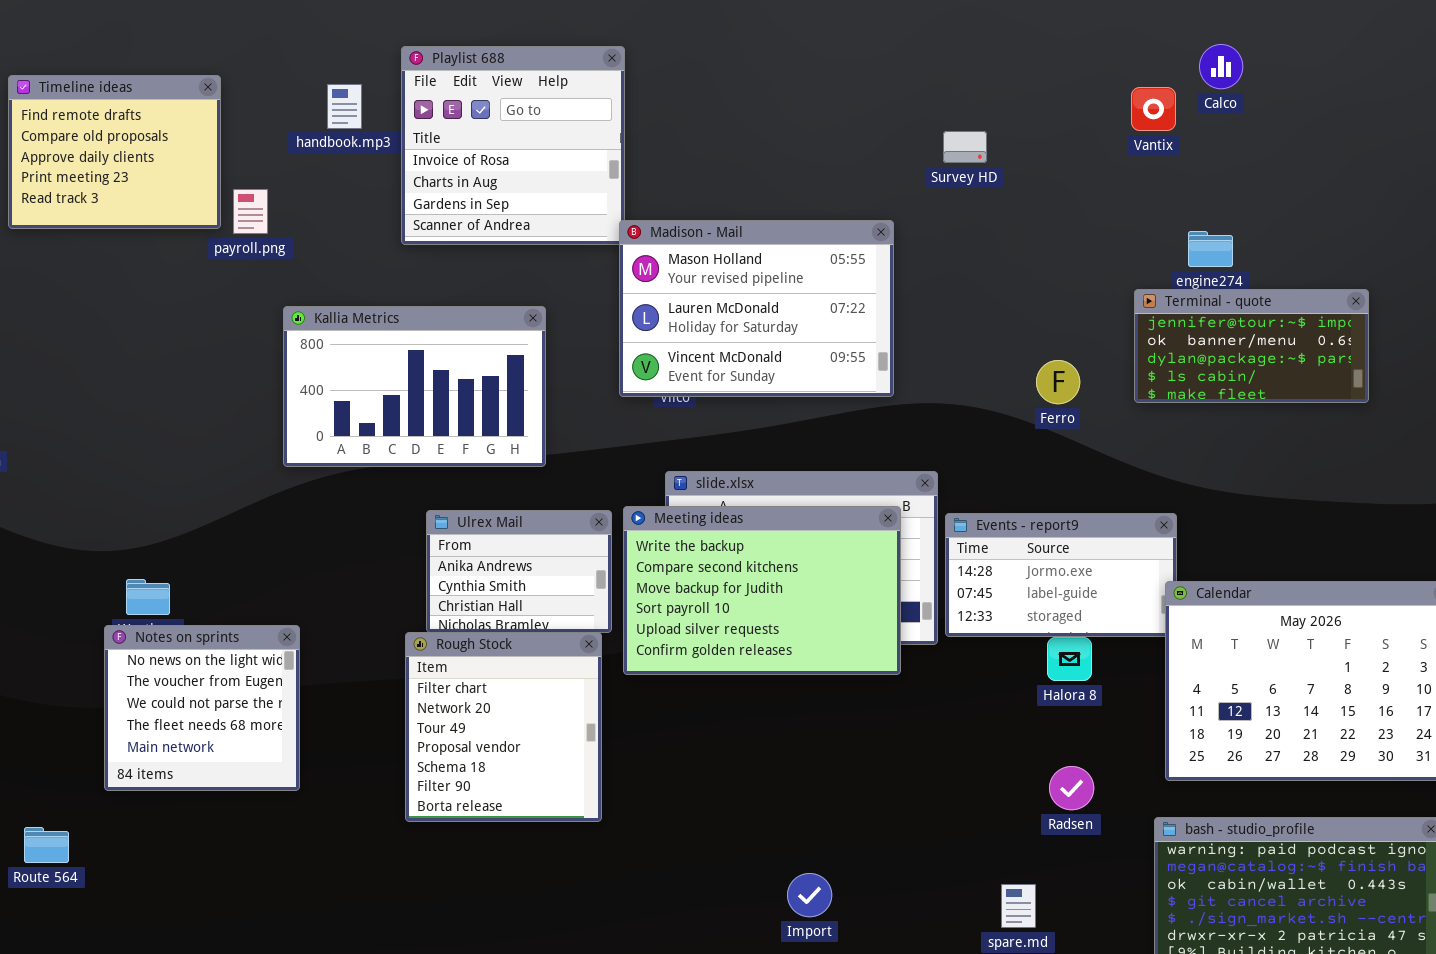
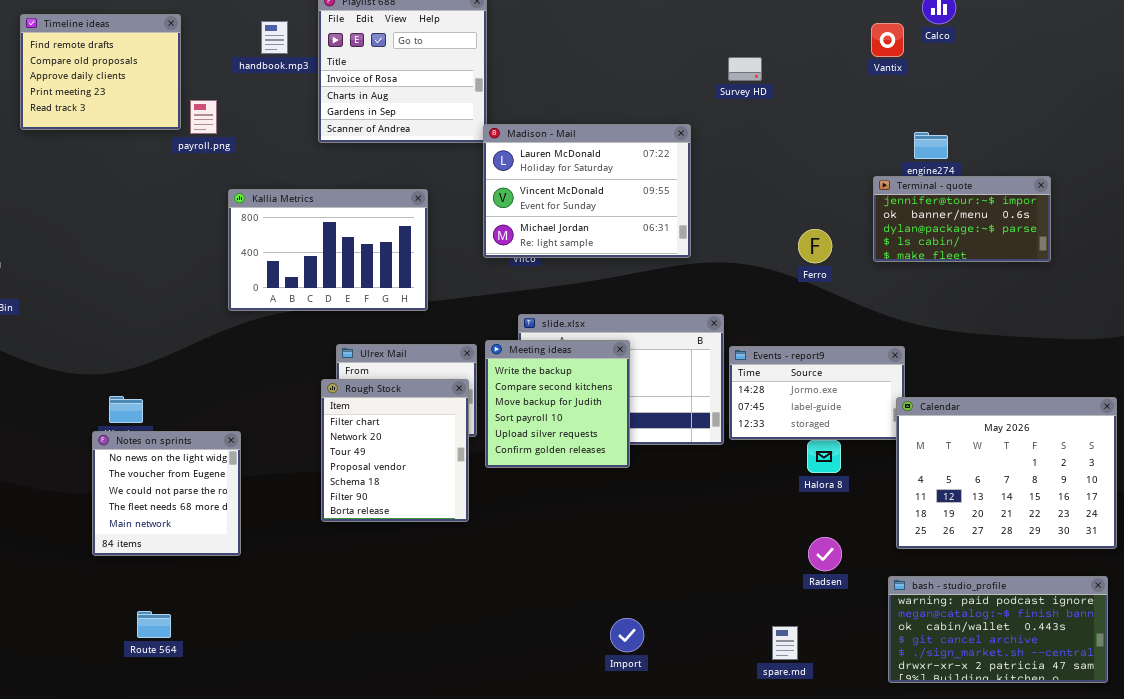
Madison - Mail: [619,220,894,397] -> [483,124,691,258], scrolled down 1 row
Meeting ideas: [623,506,901,675] -> [485,340,630,468], resized
Rough Stock: [405,632,602,822] -> [321,379,469,522], moved
Route 564: [24,827,69,863] -> [137,611,171,638], moved

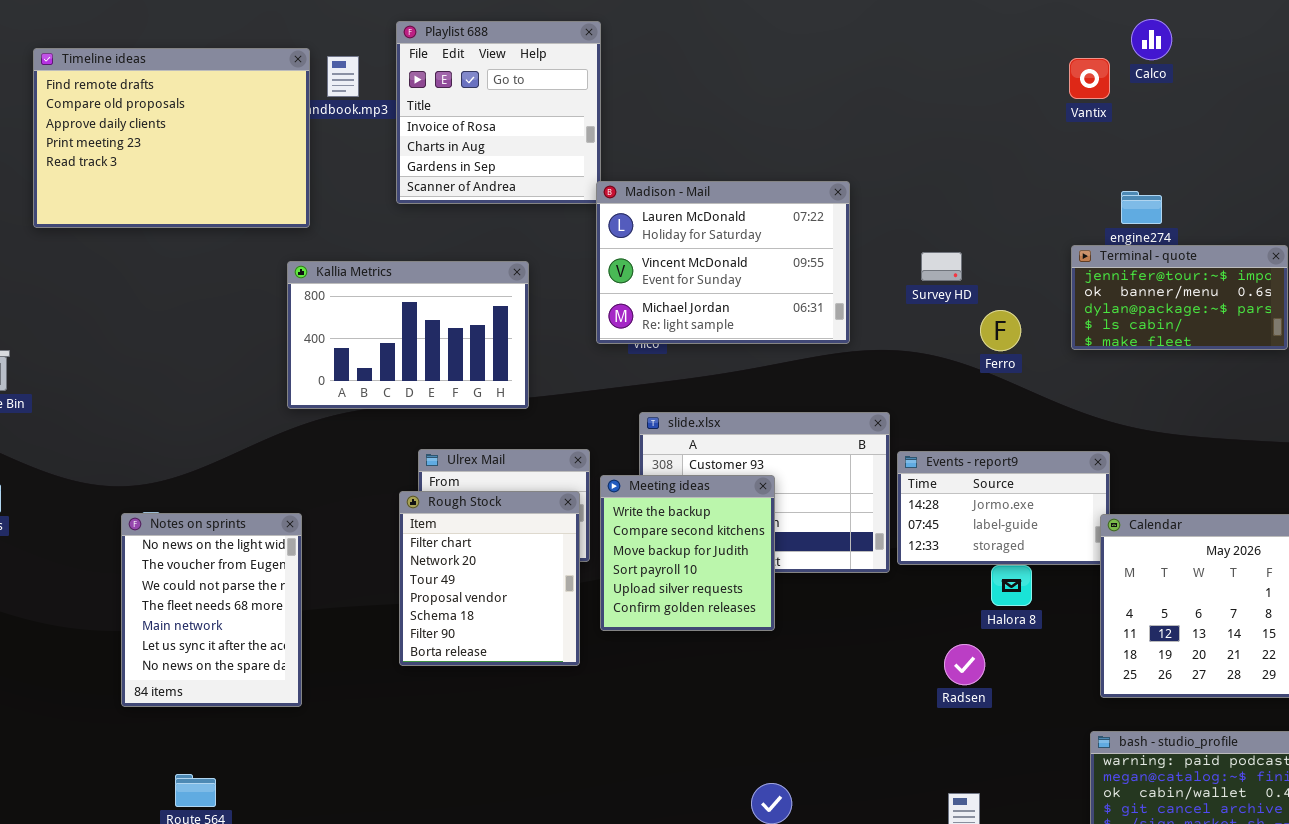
Timeline ideas: [20,14,181,130] -> [33,48,310,228], resized
Survey HD: [728,57,762,81] -> [921,252,962,281], moved
Meeting ideas: [485,340,630,468] -> [600,475,775,631], moved
Notes on sprints: [92,431,241,556] -> [121,513,302,707], resized
Radsen: [808,537,842,571] -> [944,644,985,685], moved

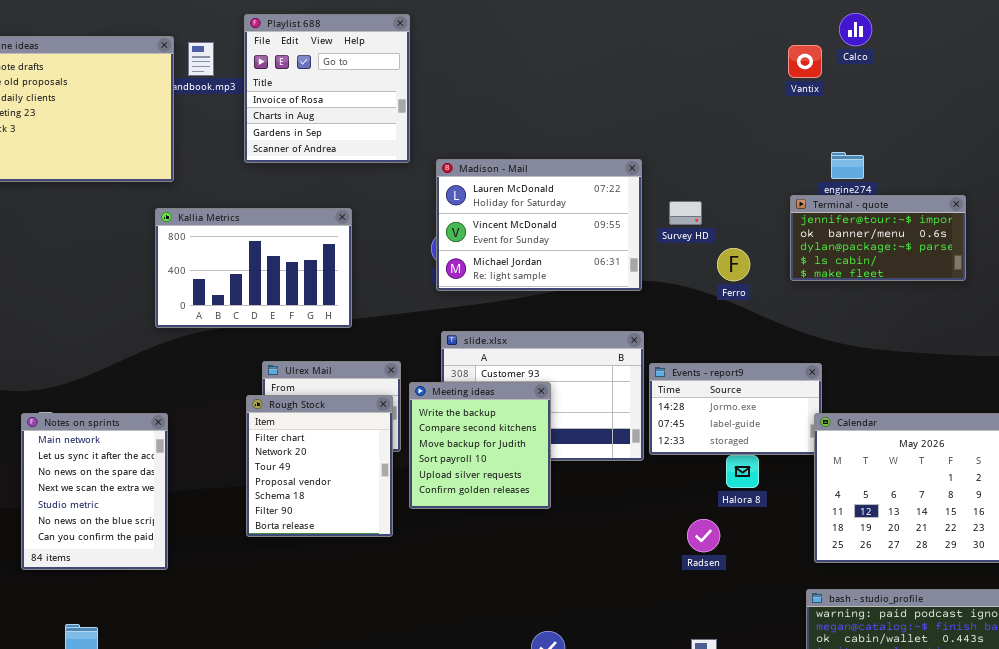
Madison - Mail: [596,181,850,344] -> [436,159,642,291], moved
Notes on sprints: [121,513,302,707] -> [21,413,168,570], scrolled down 4 rows

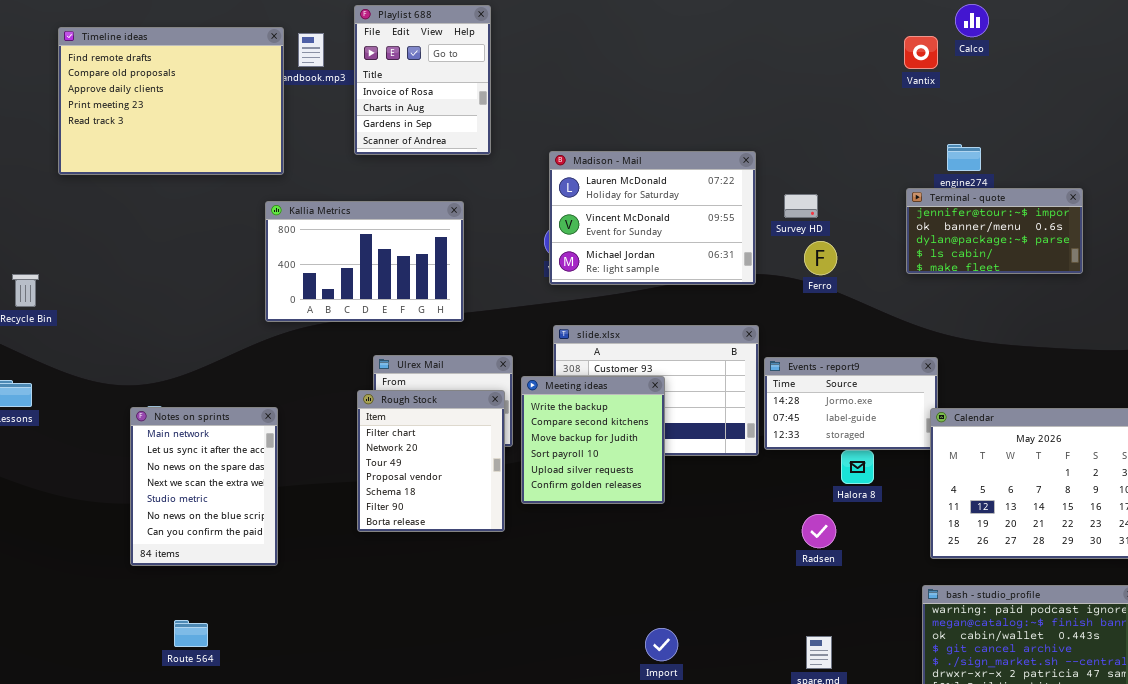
Playlist 688: [244,14,410,163] -> [354,5,491,155], resized
Ferro: [717,248,750,281] -> [804,241,837,275], moved

